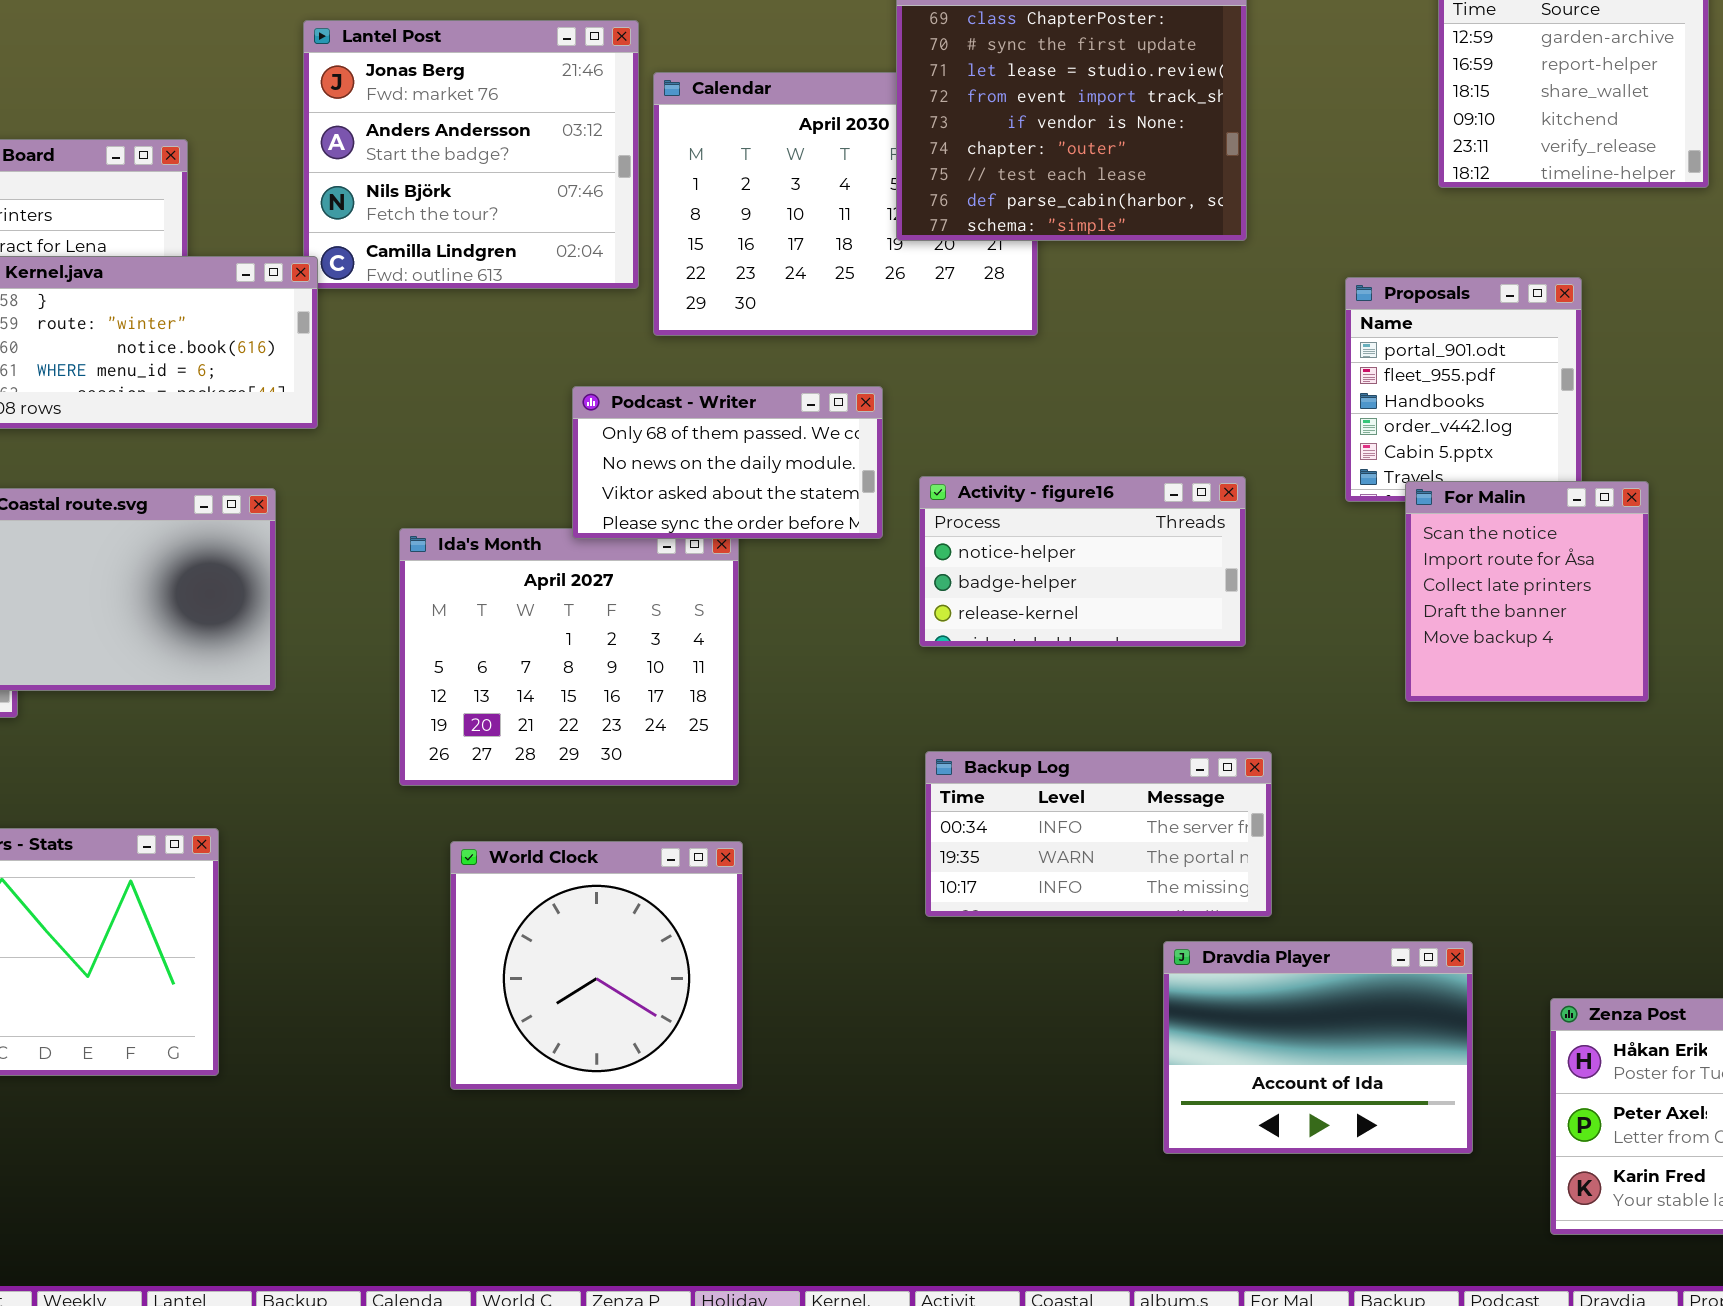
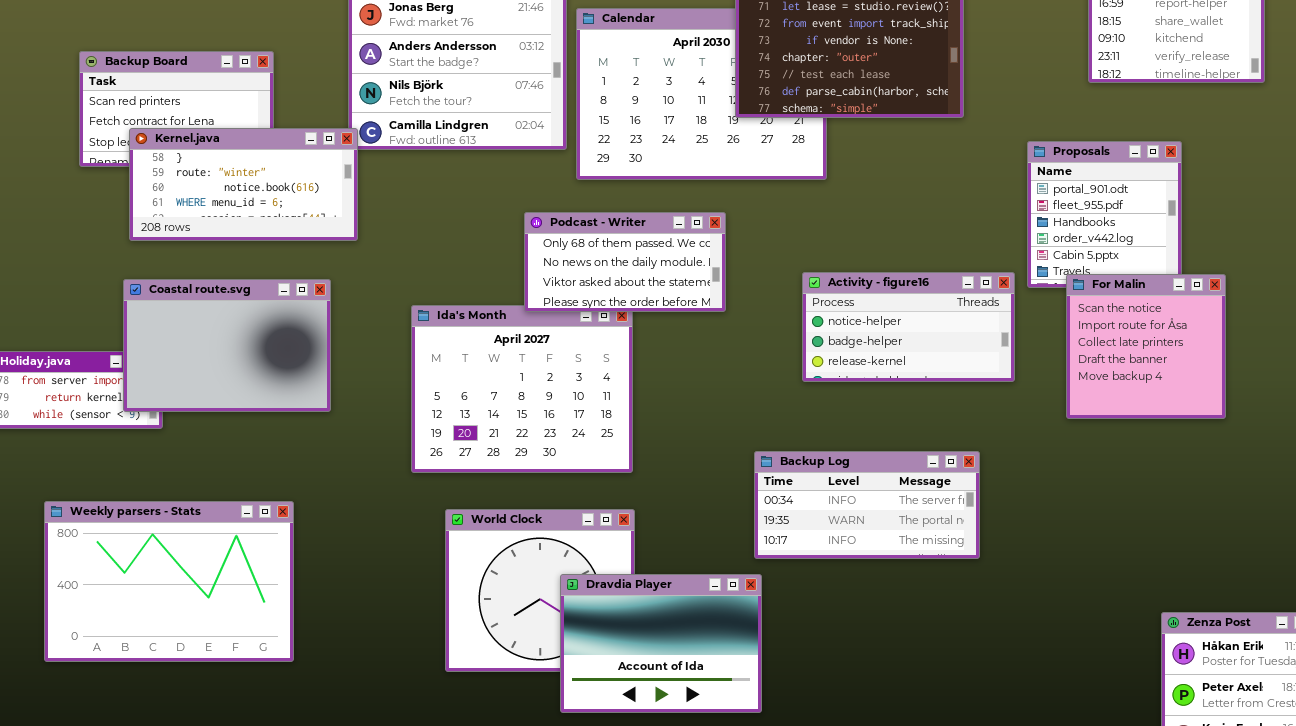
Activity - figure16: [919,476,1246,647] -> [802,272,1015,382], moved
Dravdia Player: [1163,941,1473,1154] -> [560,574,762,713], moved

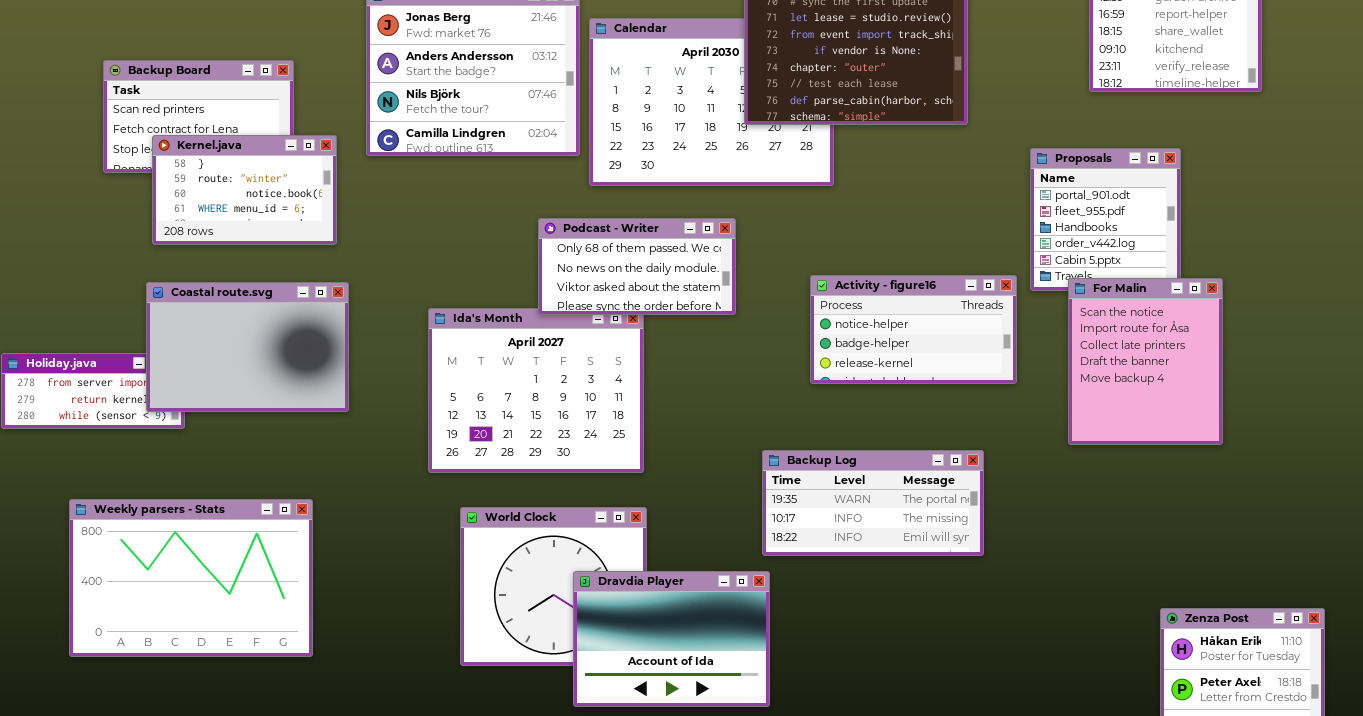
Kernel.java: [129,128,358,241] -> [152,135,337,245], resized
For Malin: [1066,274,1226,419] -> [1068,278,1223,445], resized
Backup Log: [754,451,980,559] -> [762,450,984,556], scrolled down 1 row

